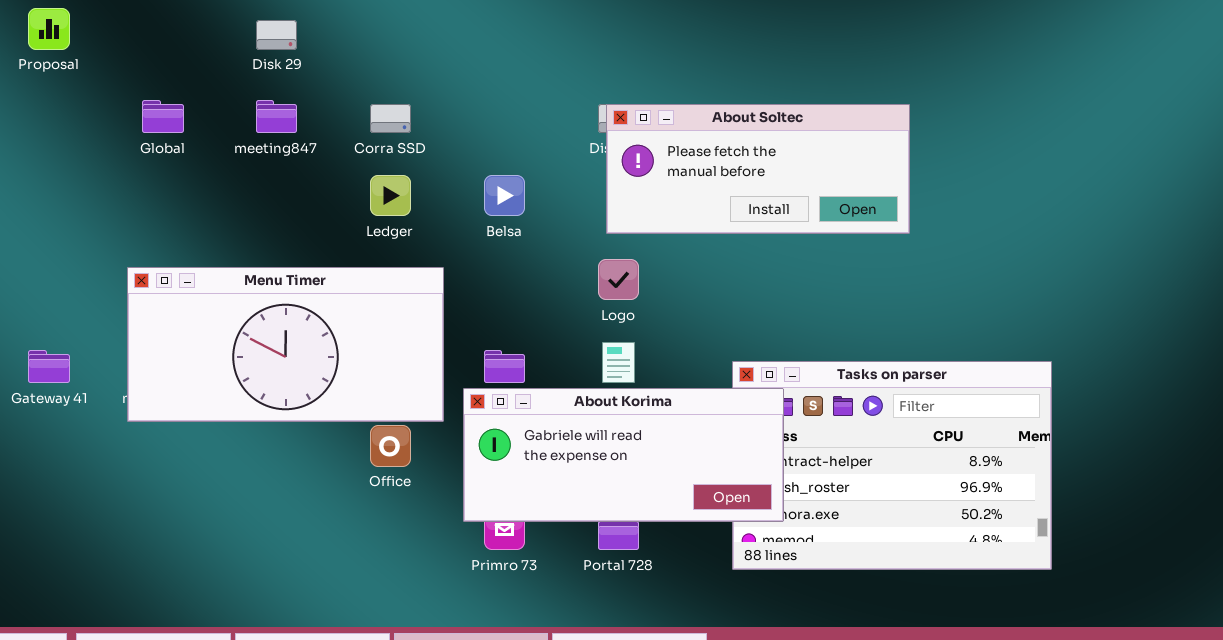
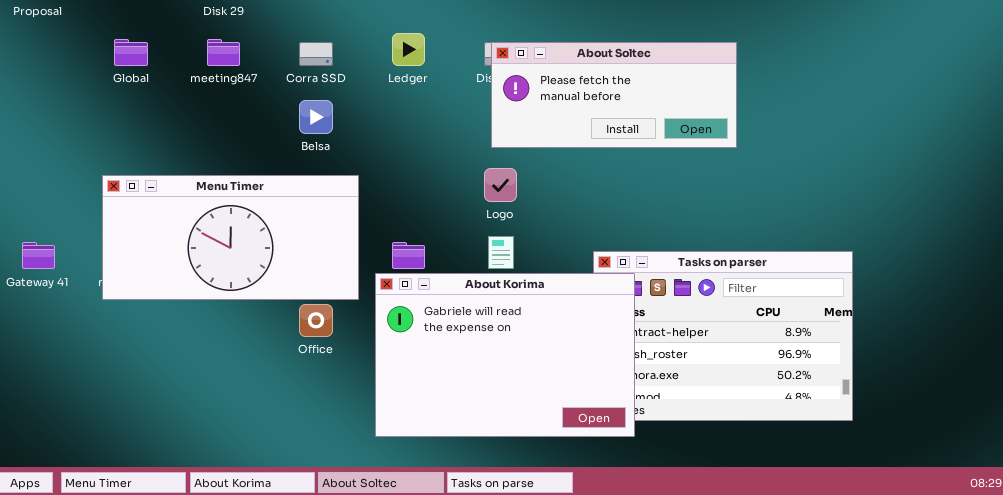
Ledger: [370,175,411,216] -> [392,33,425,66], moved
Belsa: [484,175,525,216] -> [299,100,333,134], moved
About Korima: [463,388,784,522] -> [375,273,635,437], resized

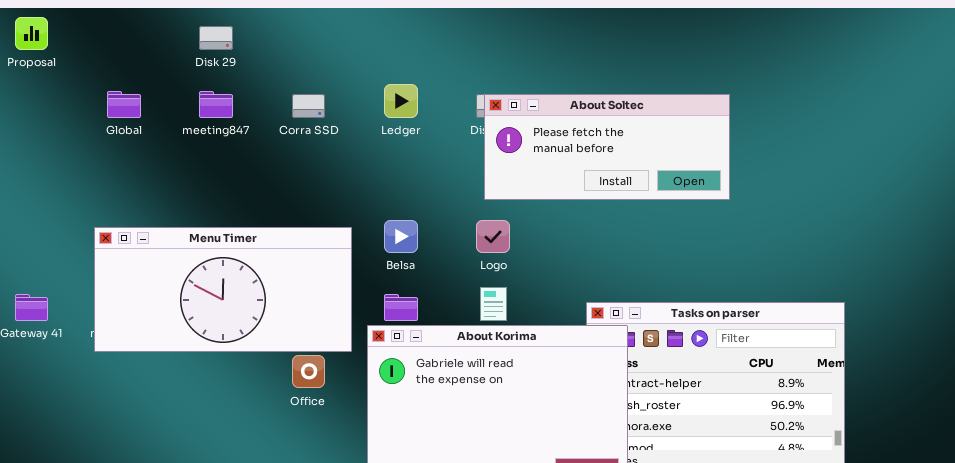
Belsa: [299,100,333,134] -> [384,220,418,253], moved

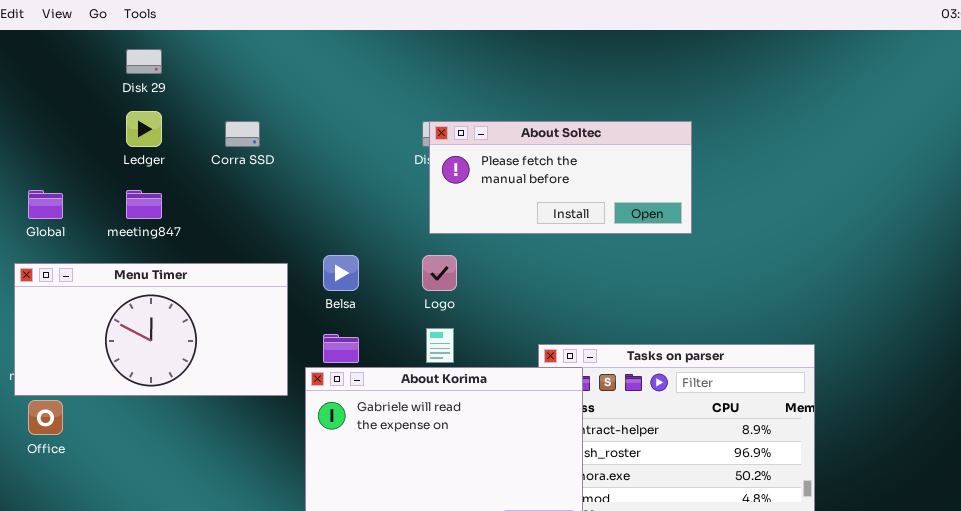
Ledger: [384,84,418,118] -> [126,111,162,147], moved
Global: [107,91,141,118] -> [28,190,63,219], moved
meeting847: [199,91,233,118] -> [126,190,162,219], moved
Office: [292,355,325,388] -> [28,400,63,435], moved

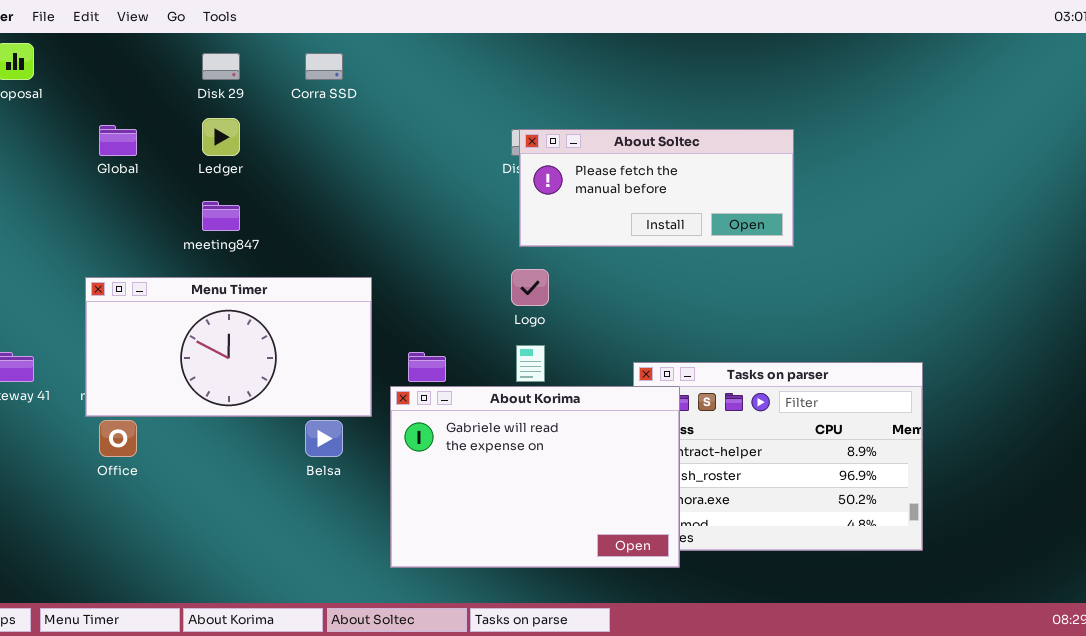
Corra SSD: [225,121,260,147] -> [305,53,343,80], moved
Global: [28,190,63,219] -> [99,125,137,156], moved
Belsa: [323,255,359,291] -> [305,420,343,457], moved

